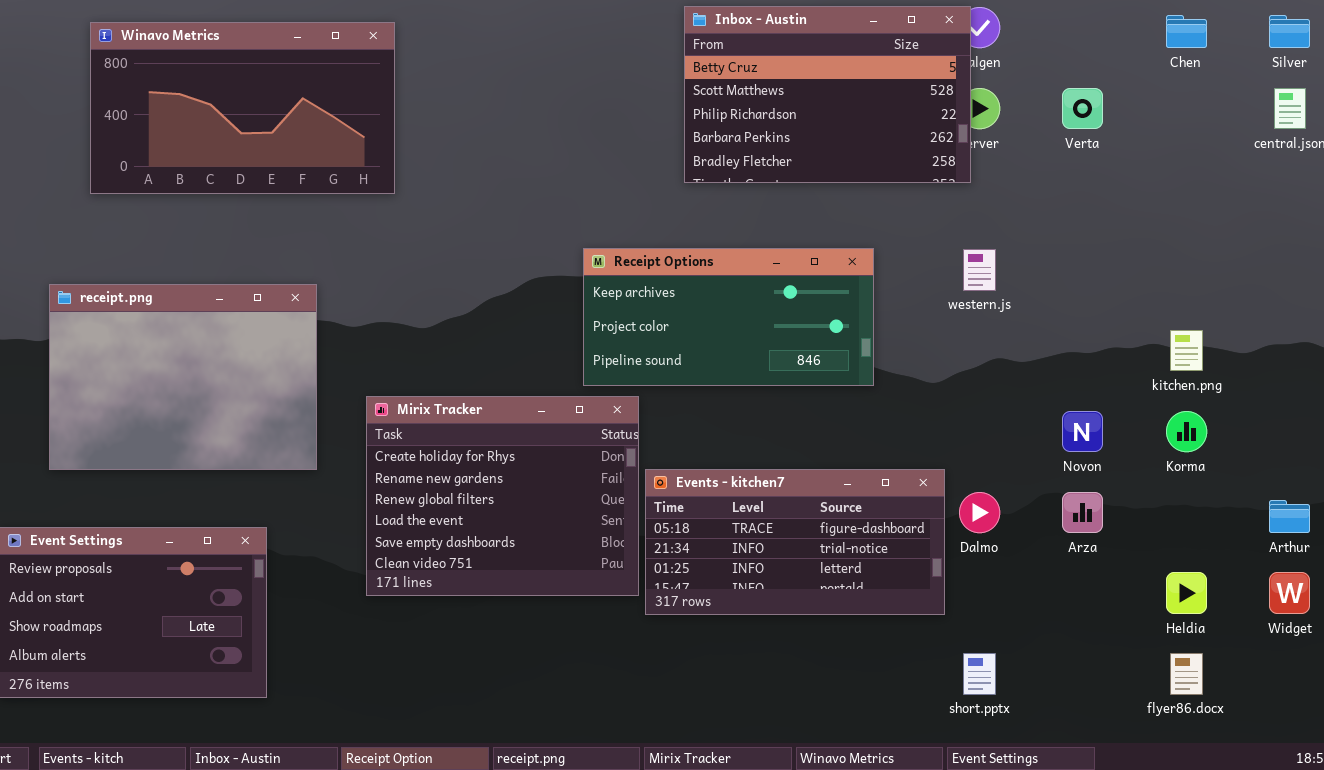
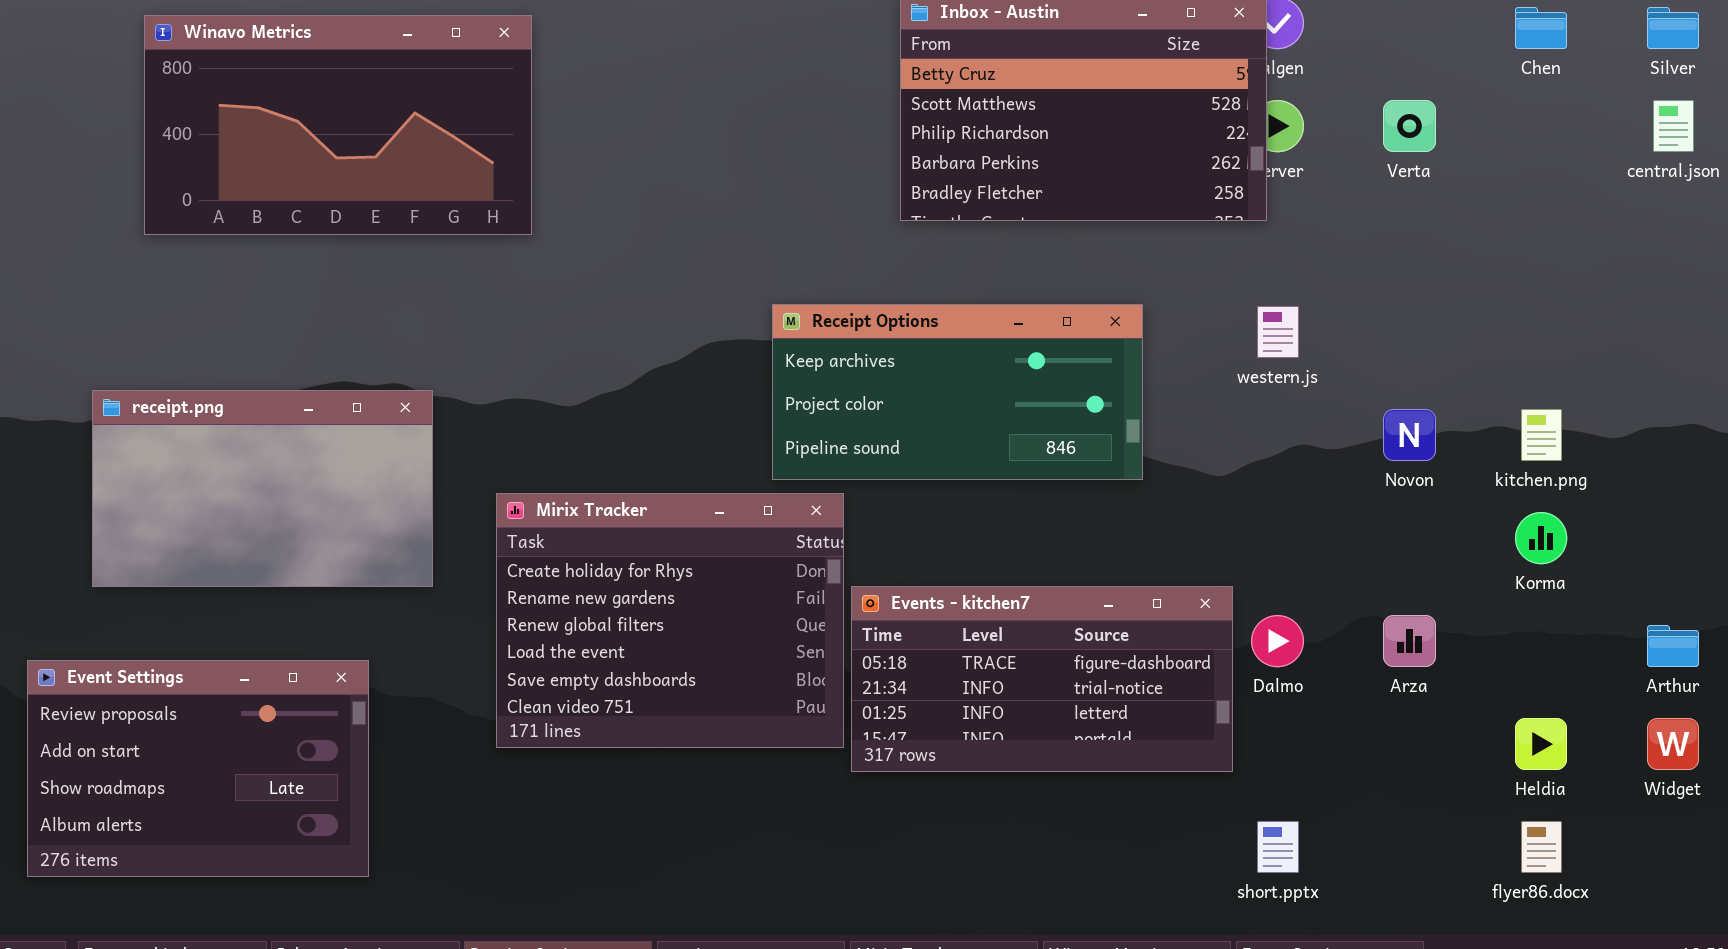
receipt.png: [49,284,317,470] -> [92,390,433,587], resized
Novon: [1062,411,1103,452] -> [1383,409,1436,461], moved

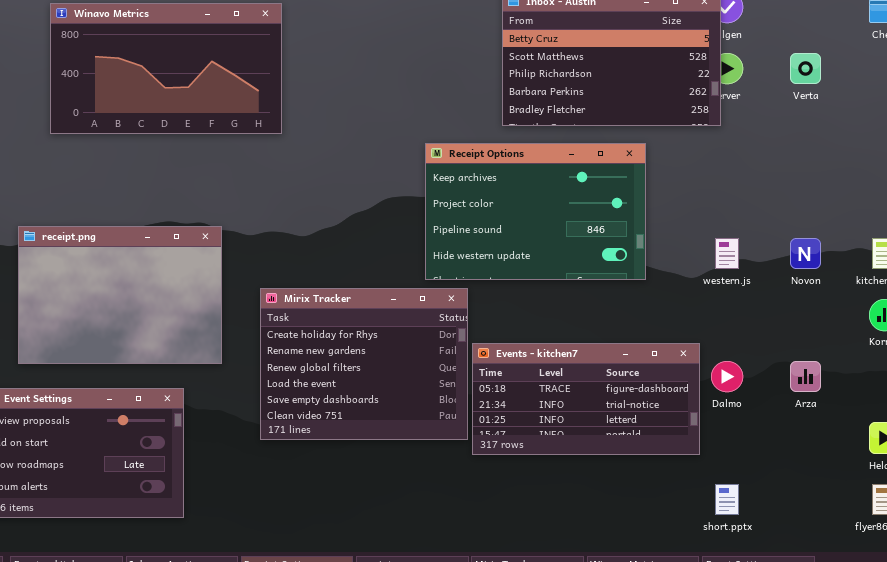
Receipt Options: [772,304,1143,480] -> [425,143,646,280], resized
western.js: [1257,306,1299,358] -> [715,238,739,269], moved
receipt.png: [92,390,433,587] -> [18,226,222,364], resized

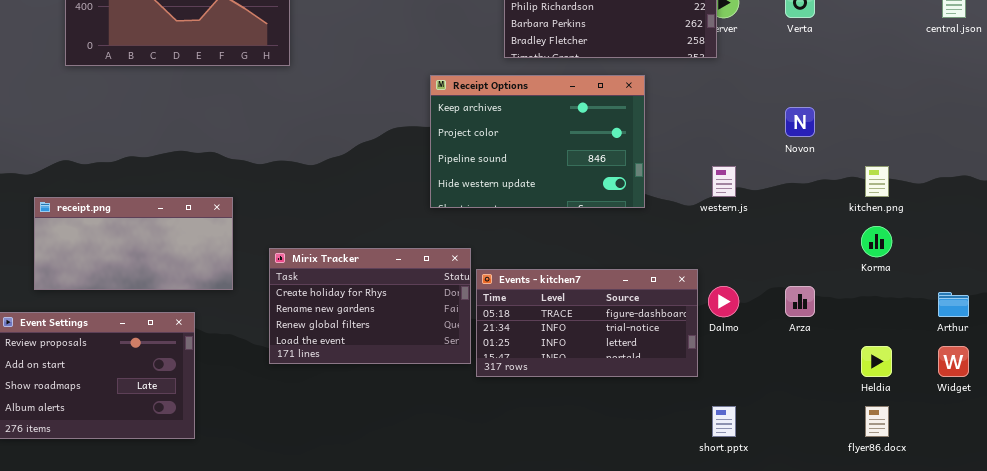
receipt.png: [18,226,222,364] -> [34,197,233,290], resized
Novon: [790,238,821,269] -> [785,107,815,137], moved
Mirix Tracker: [260,288,468,440] -> [269,248,471,364], resized

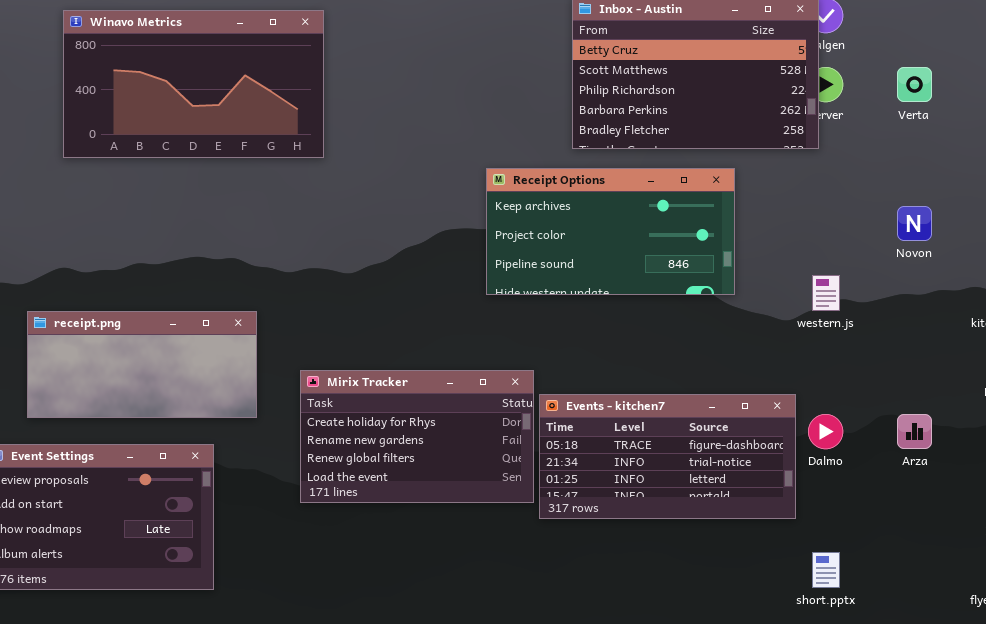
Receipt Options: [430,75,645,208] -> [486,168,735,295], resized

